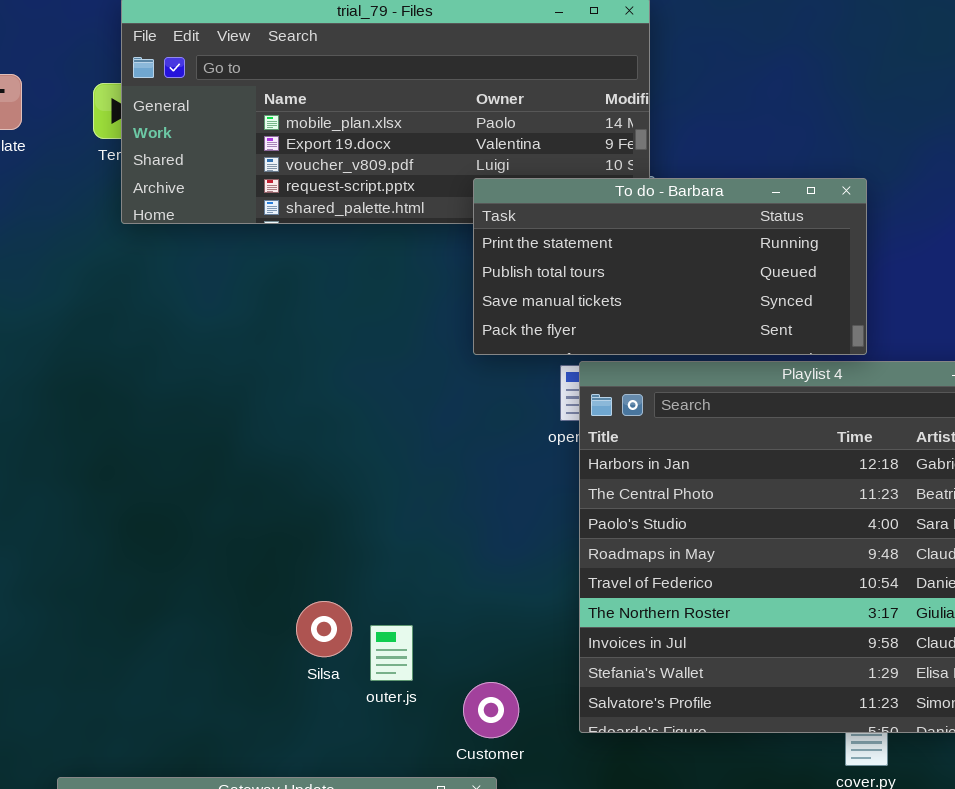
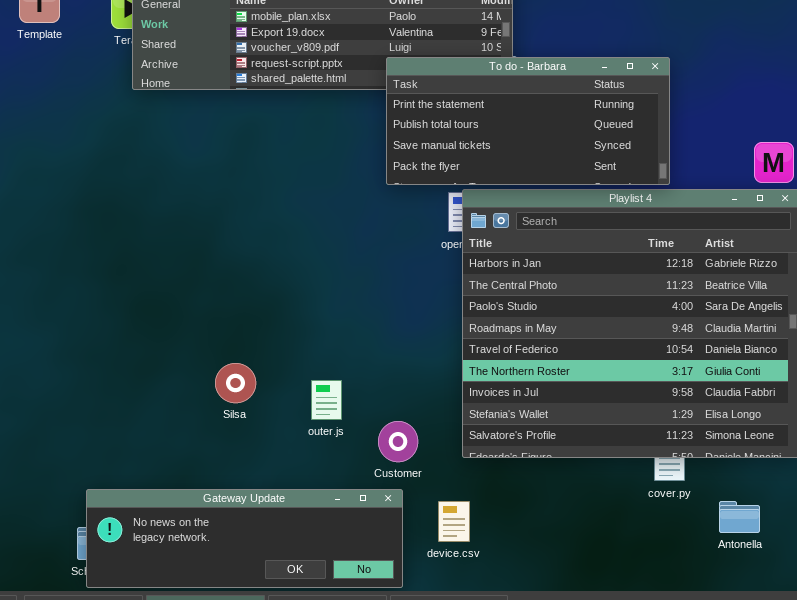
Silsa: [296,601,352,657] -> [215,363,256,403], moved

